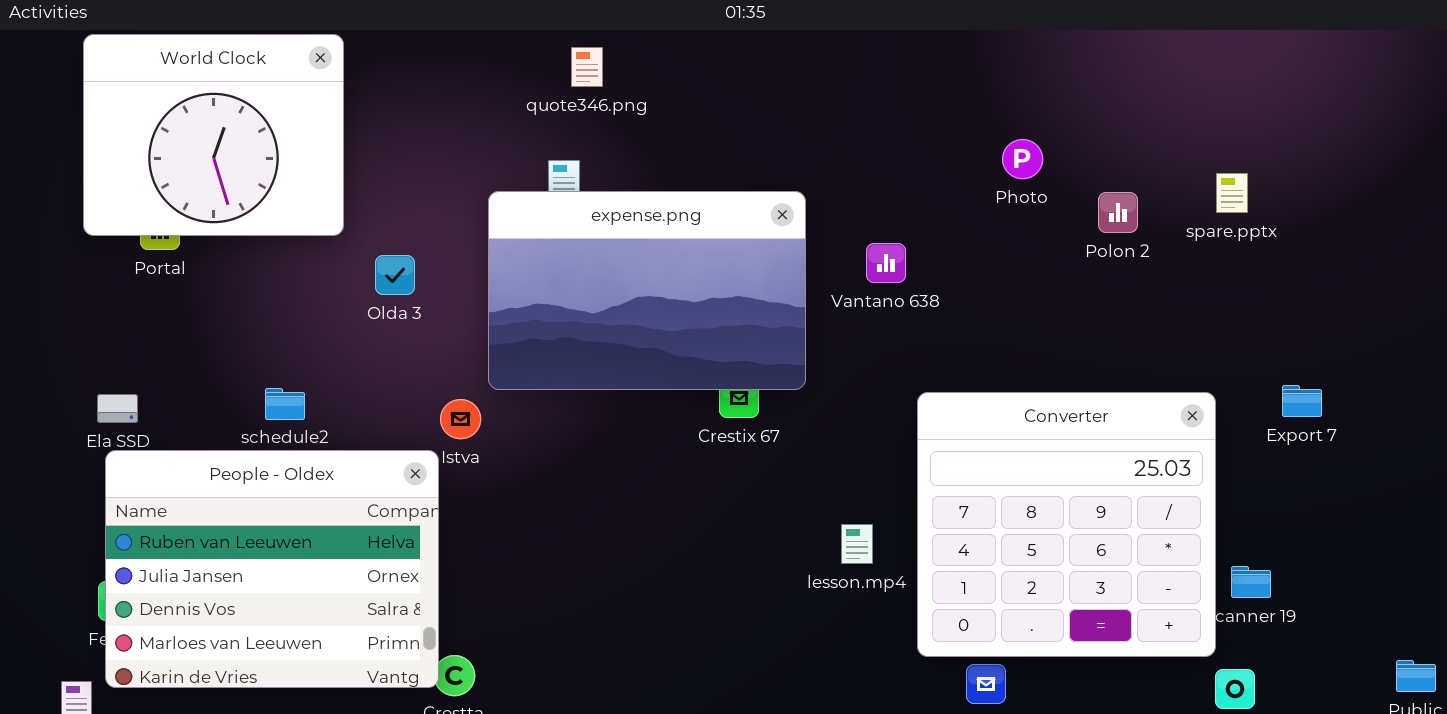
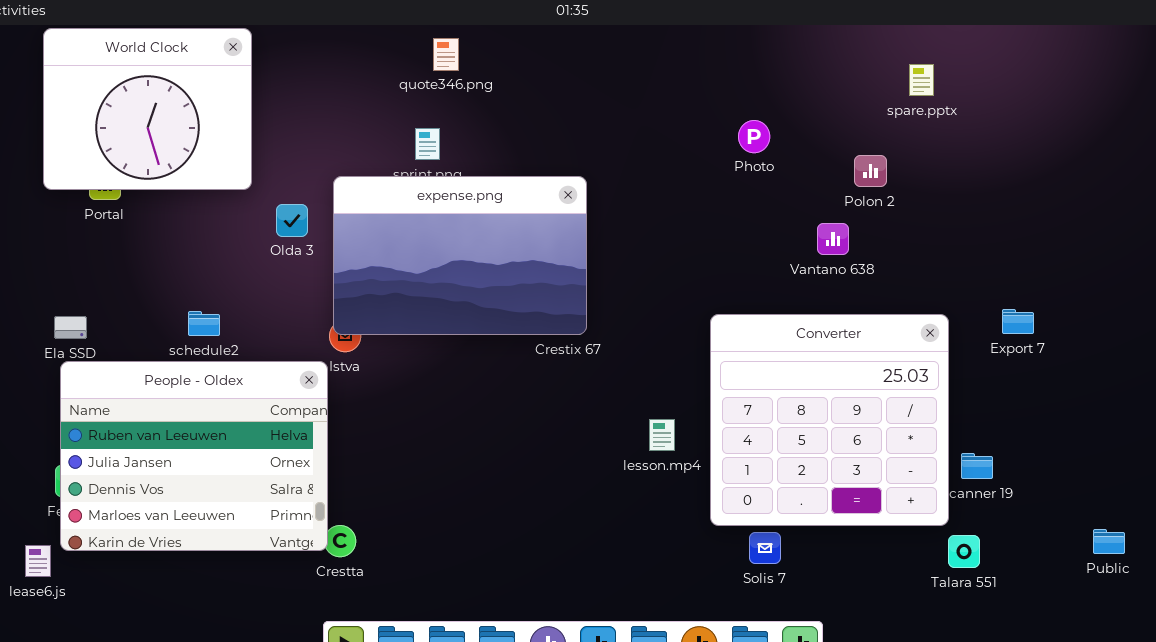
Photo: [1002,139,1043,179] -> [738,120,770,153], moved
spare.pptx: [1216,173,1248,213] -> [909,64,934,96], moved
expense.png: [488,191,806,390] -> [333,176,587,335], moved
Vantano 638: [866,243,906,283] -> [817,223,849,255], moved

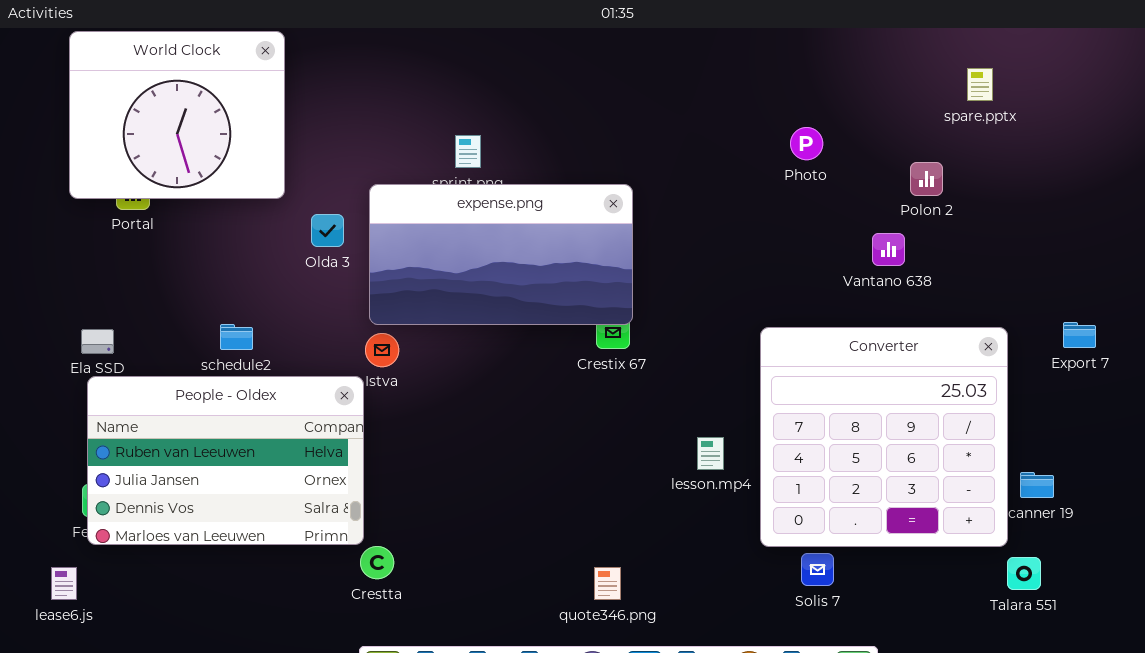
quote346.png: [433,38,459,71] -> [594,567,621,600], moved
expense.png: [333,176,587,335] -> [369,184,633,325], resized
People - Oldex: [60,361,328,551] -> [87,376,364,545], resized

